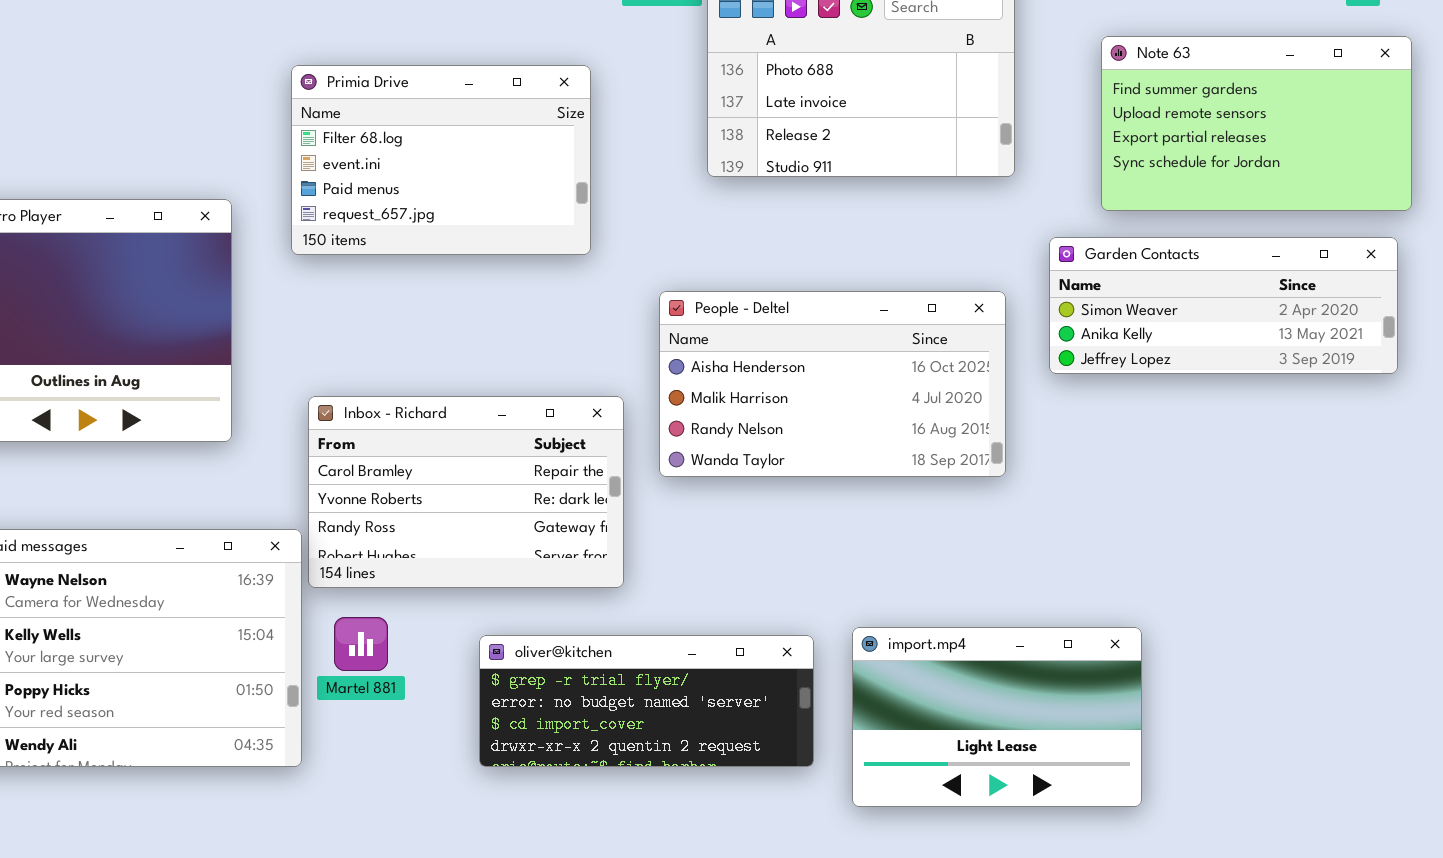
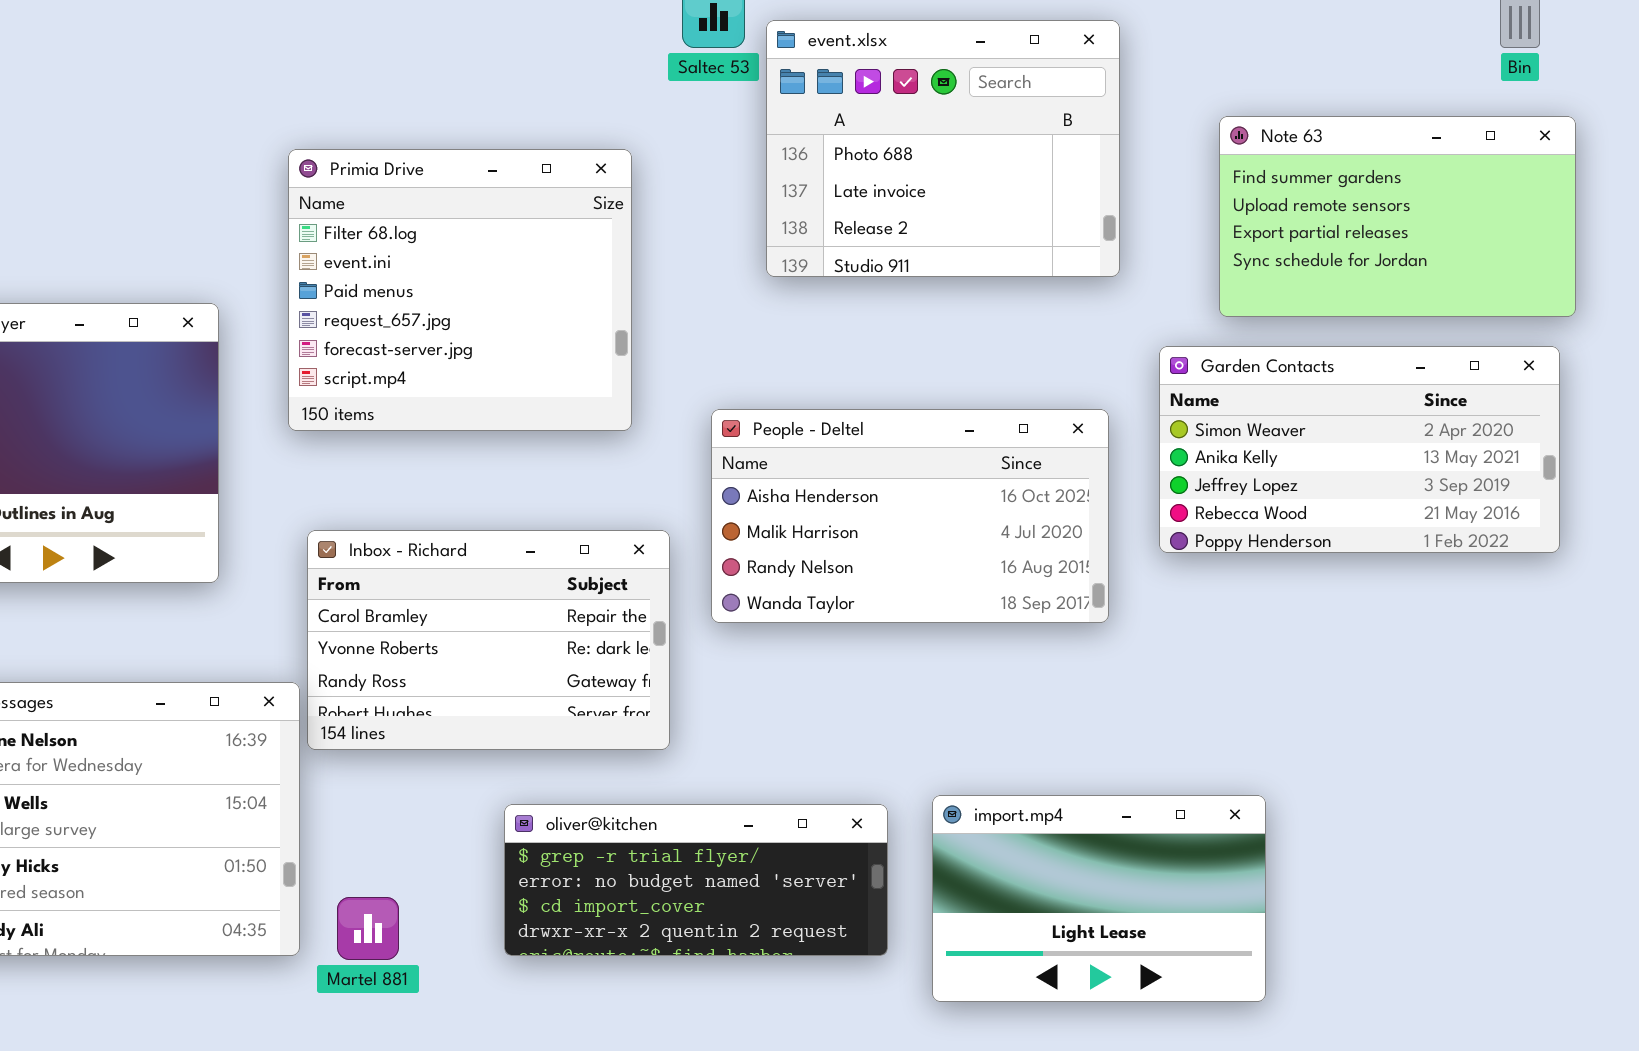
Primia Drive: [291,65,591,255] -> [288,149,632,431], resized
Garden Contacts: [1049,237,1398,374] -> [1159,346,1560,553], resized
Martel 881: [334,617,388,671] -> [337,897,399,960], moved

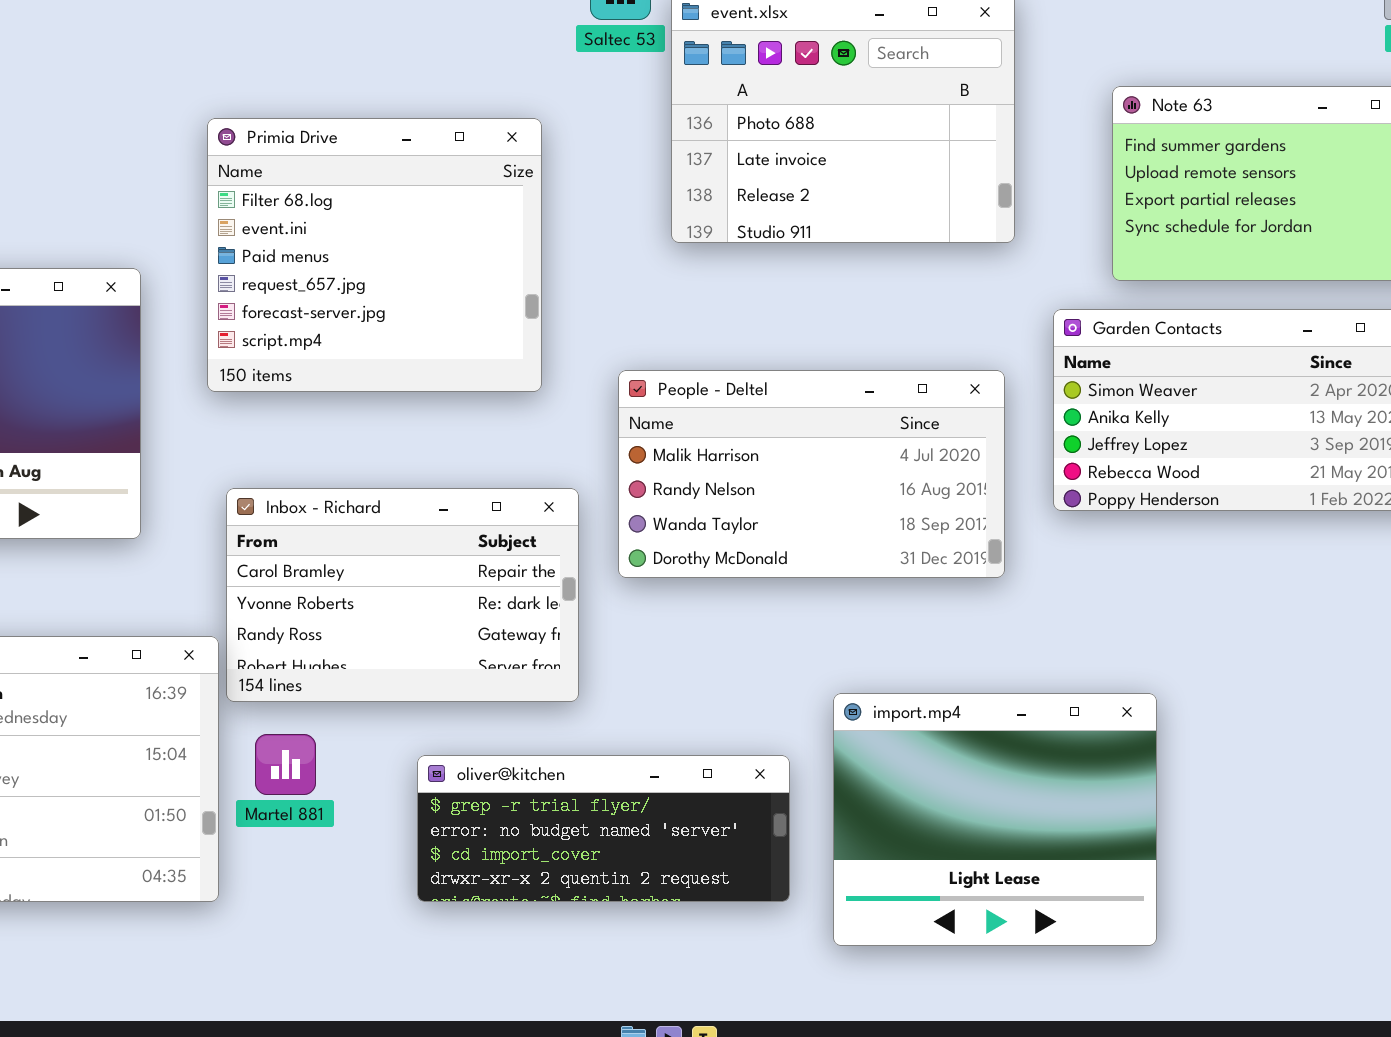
People - Deltel: [711,409,1109,623] -> [618,370,1005,578], scrolled down 1 row
import.mp4: [932,795,1266,1002] -> [833,693,1157,946], resized
Martel 881: [337,897,399,960] -> [255,734,316,795], moved

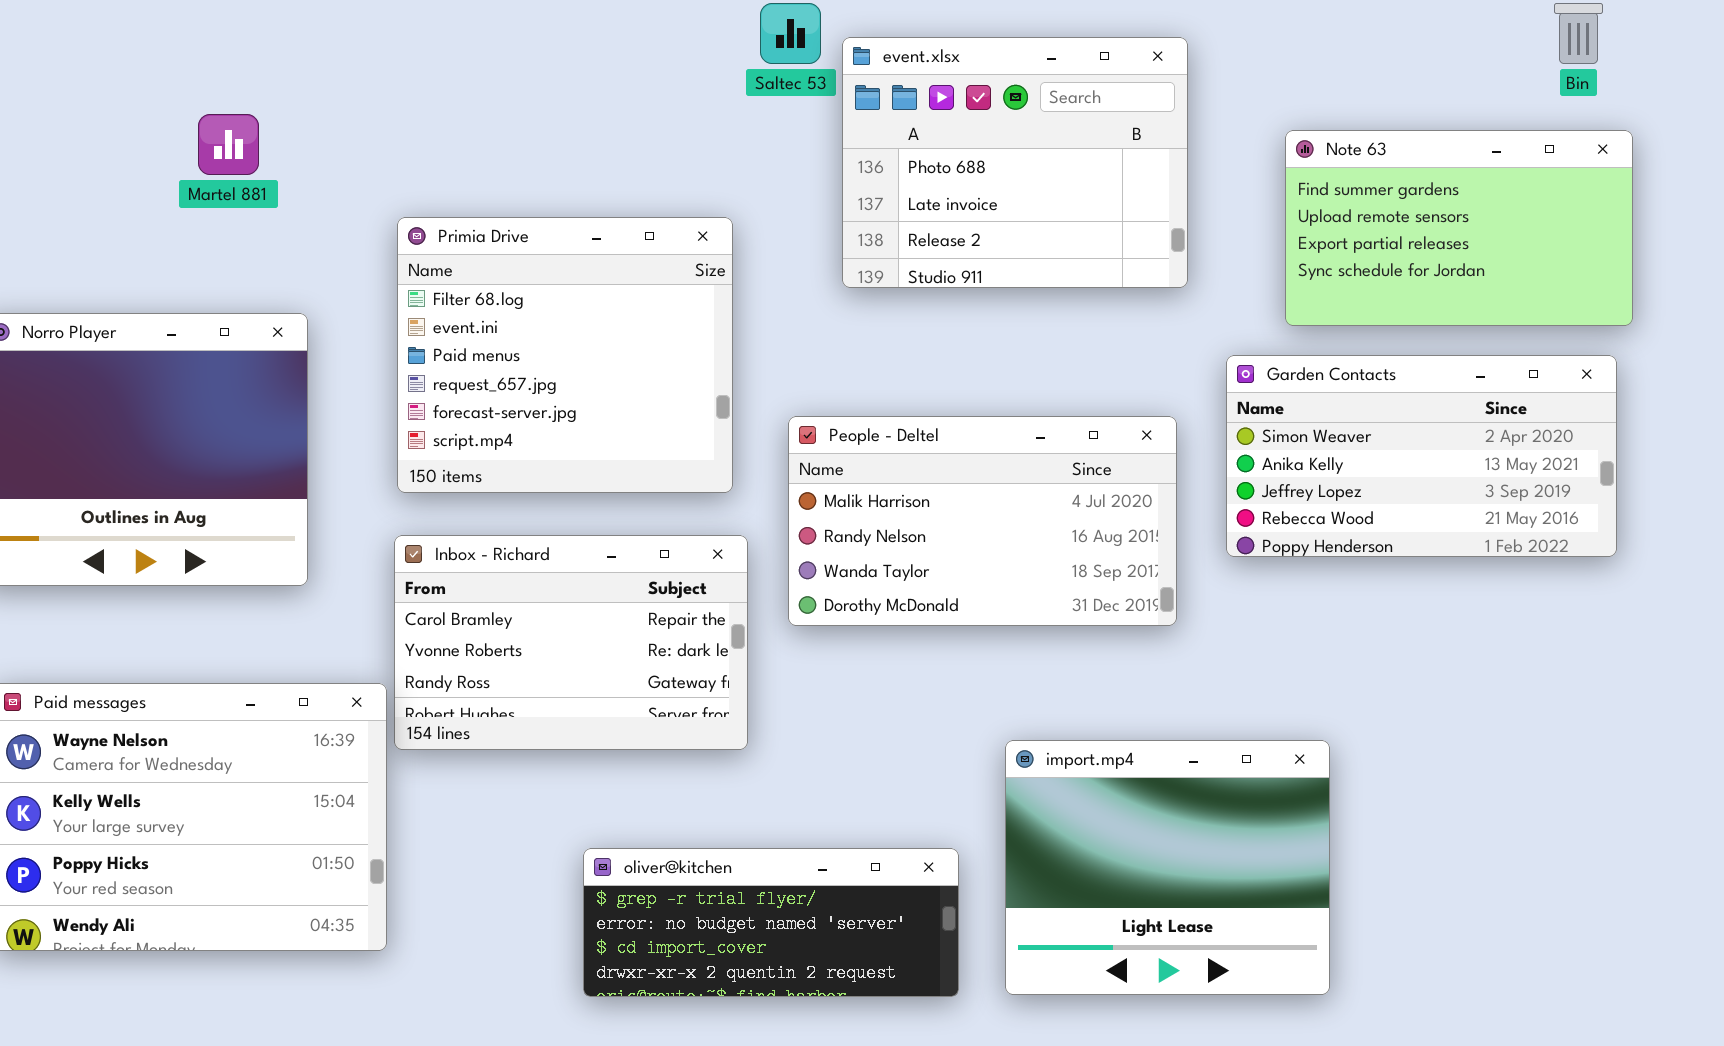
Primia Drive: [207,118,542,392] -> [397,217,733,493], moved
Martel 881: [255,734,316,795] -> [198,114,259,175], moved
oliver@kitchen: [417,755,790,902] -> [583,848,959,997], moved

